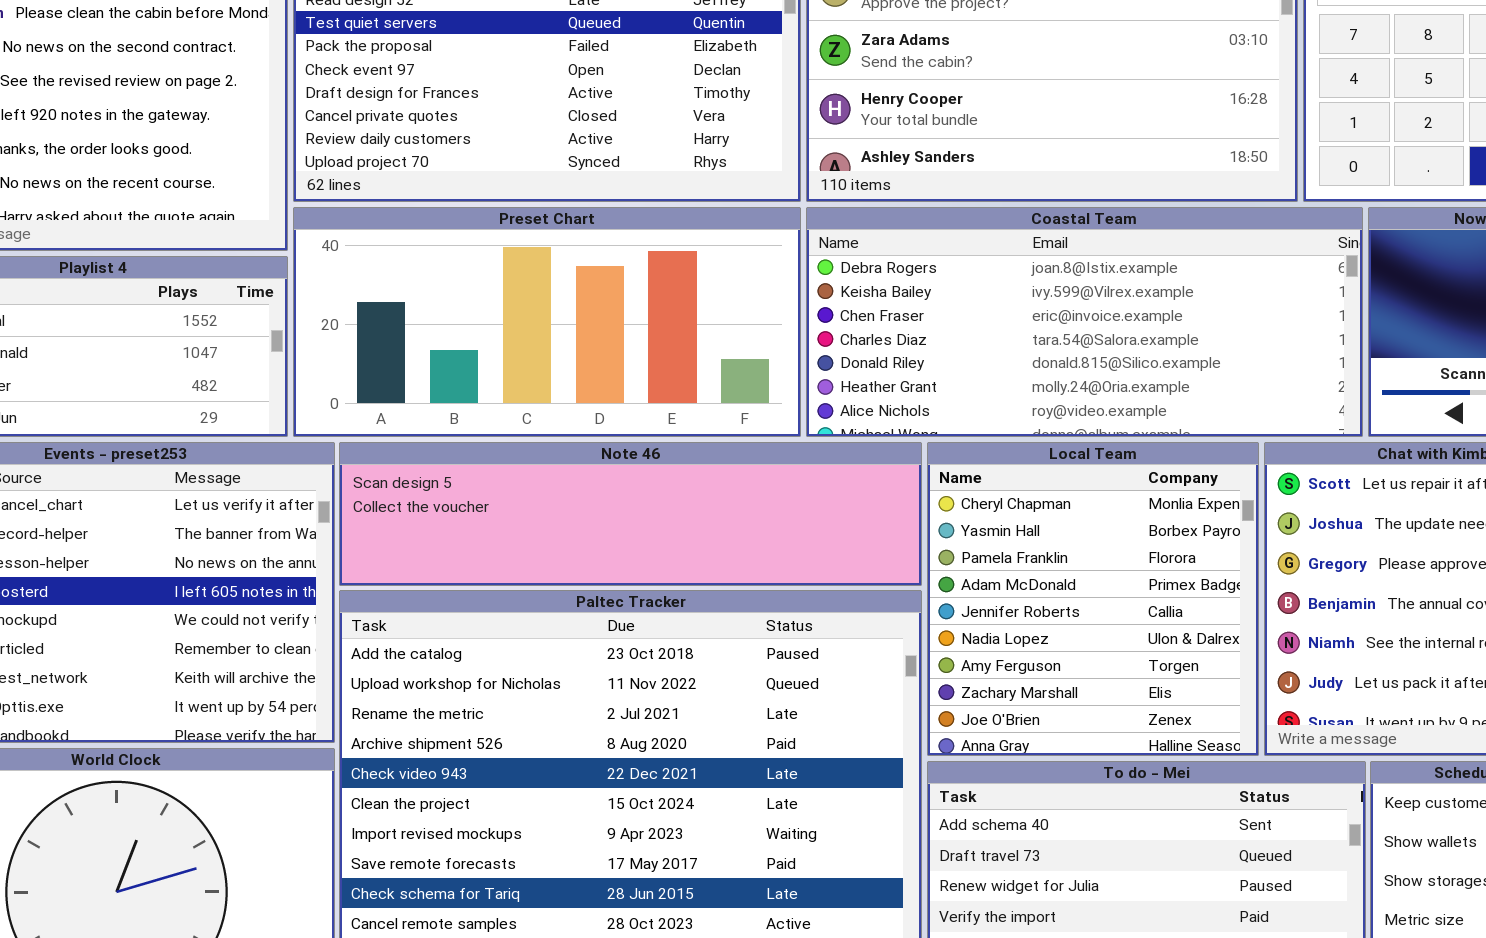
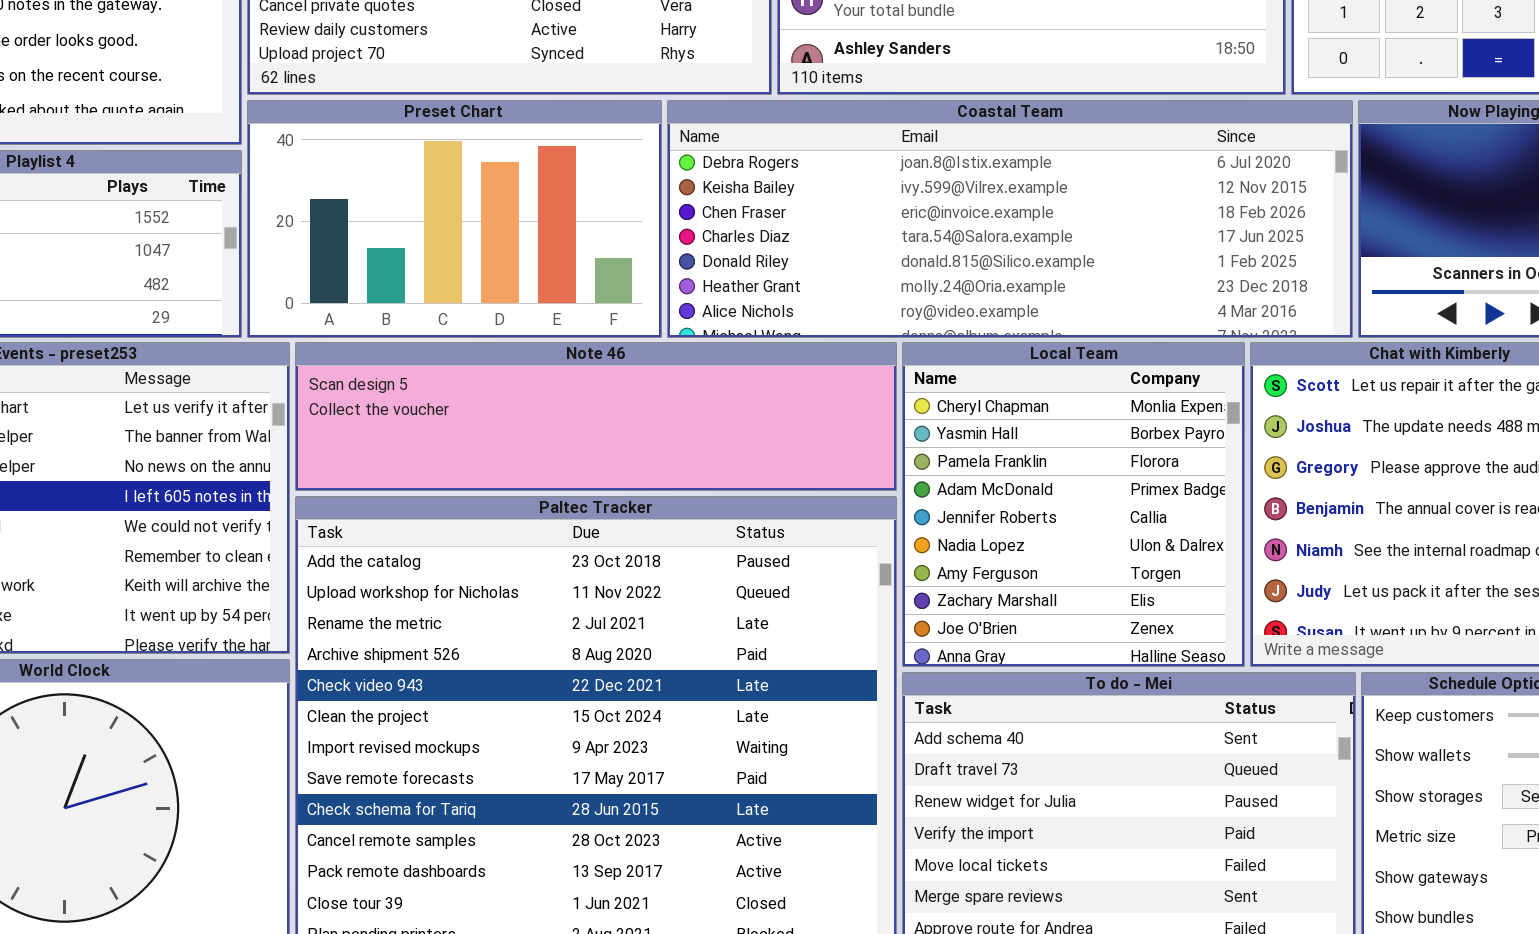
Preset Chart: [293,207,801,437] -> [247,100,662,338], resized
Coastal Team: [806,207,1363,437] -> [667,100,1353,338], resized

